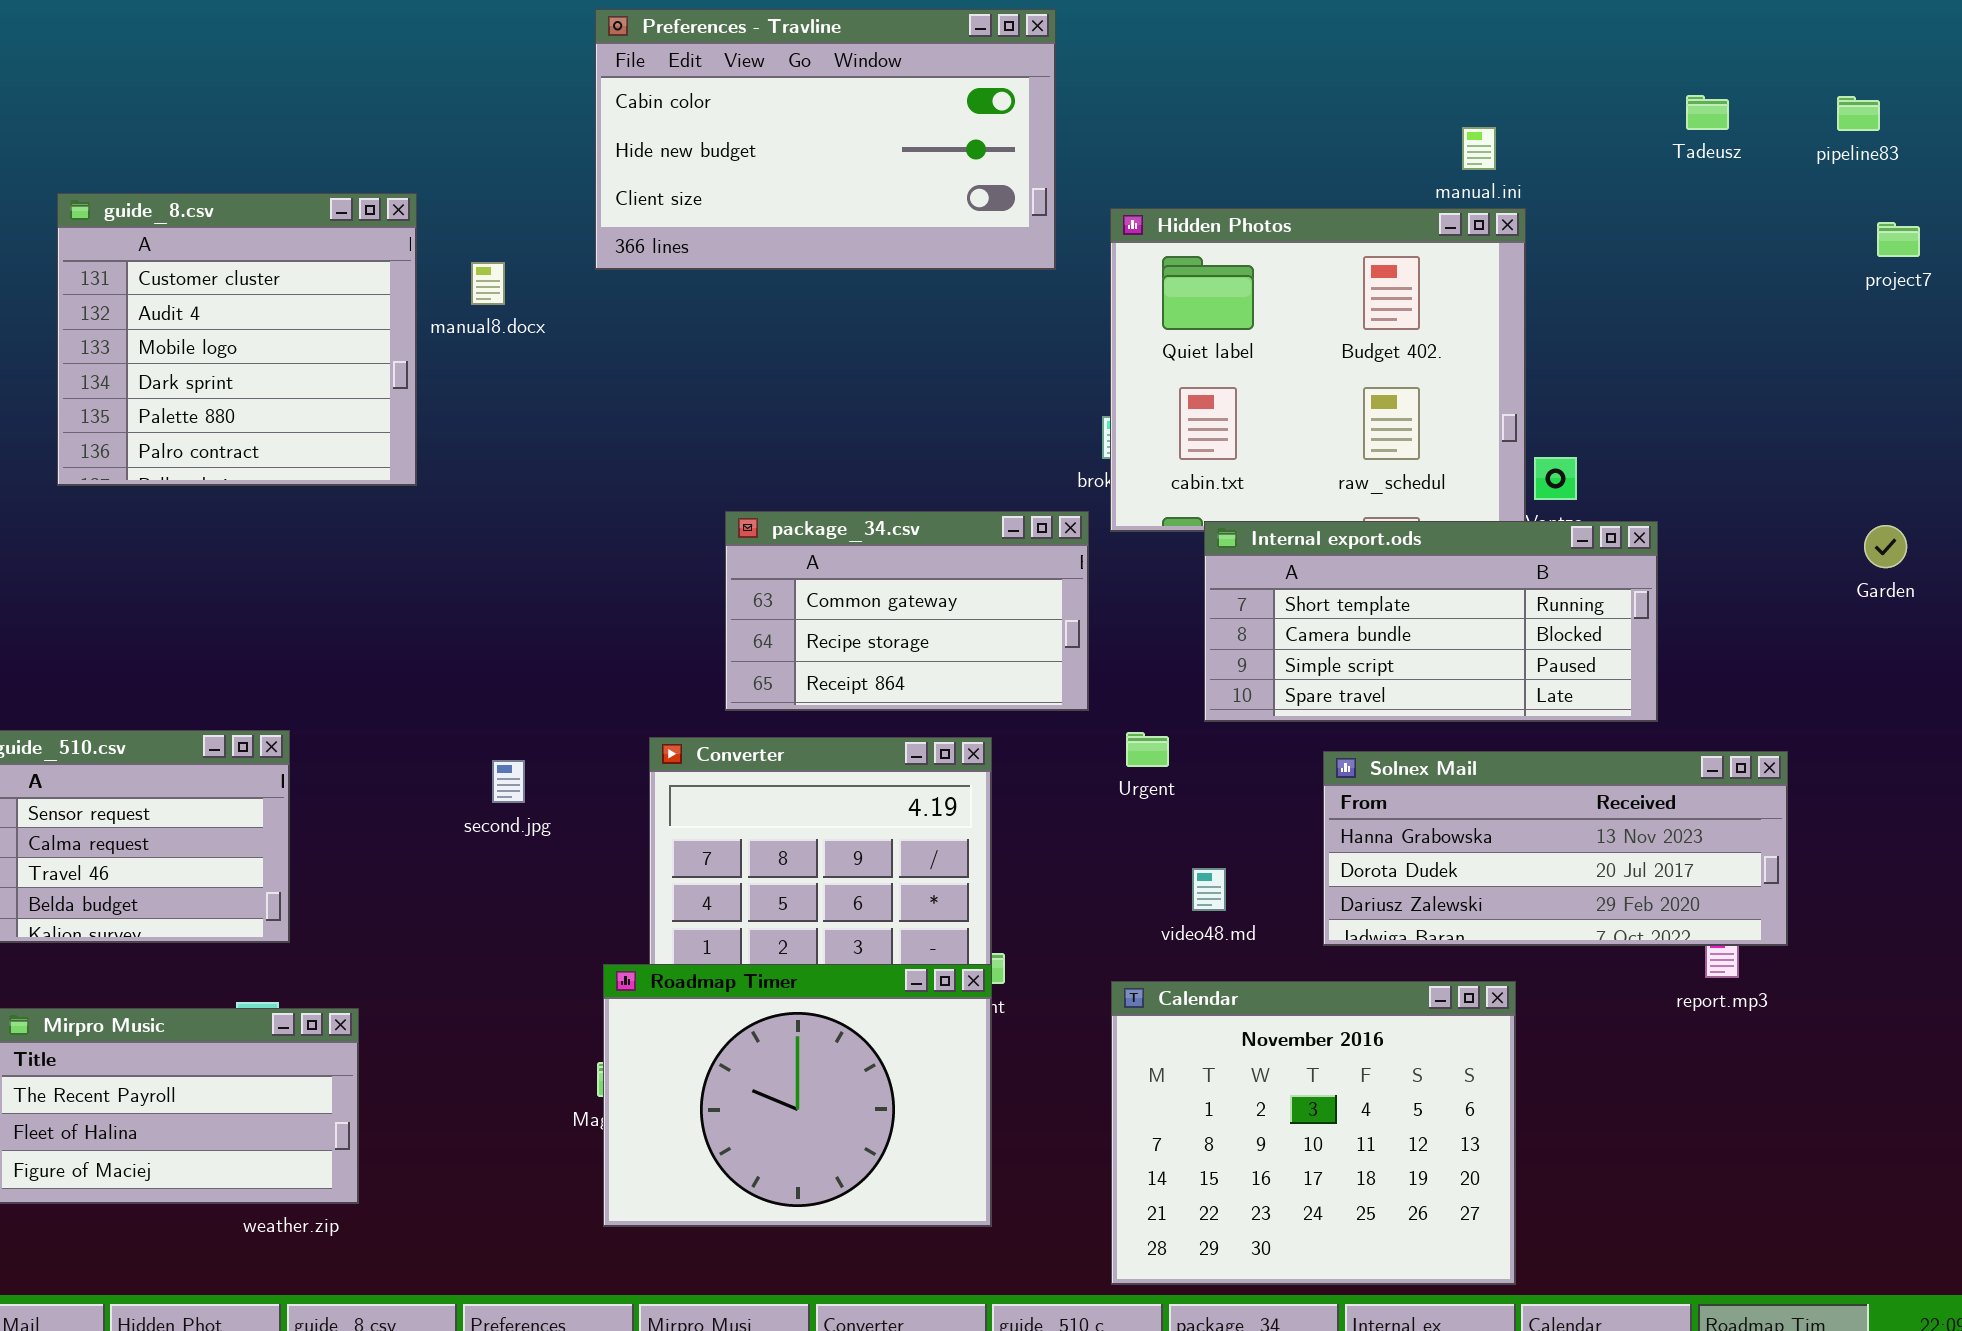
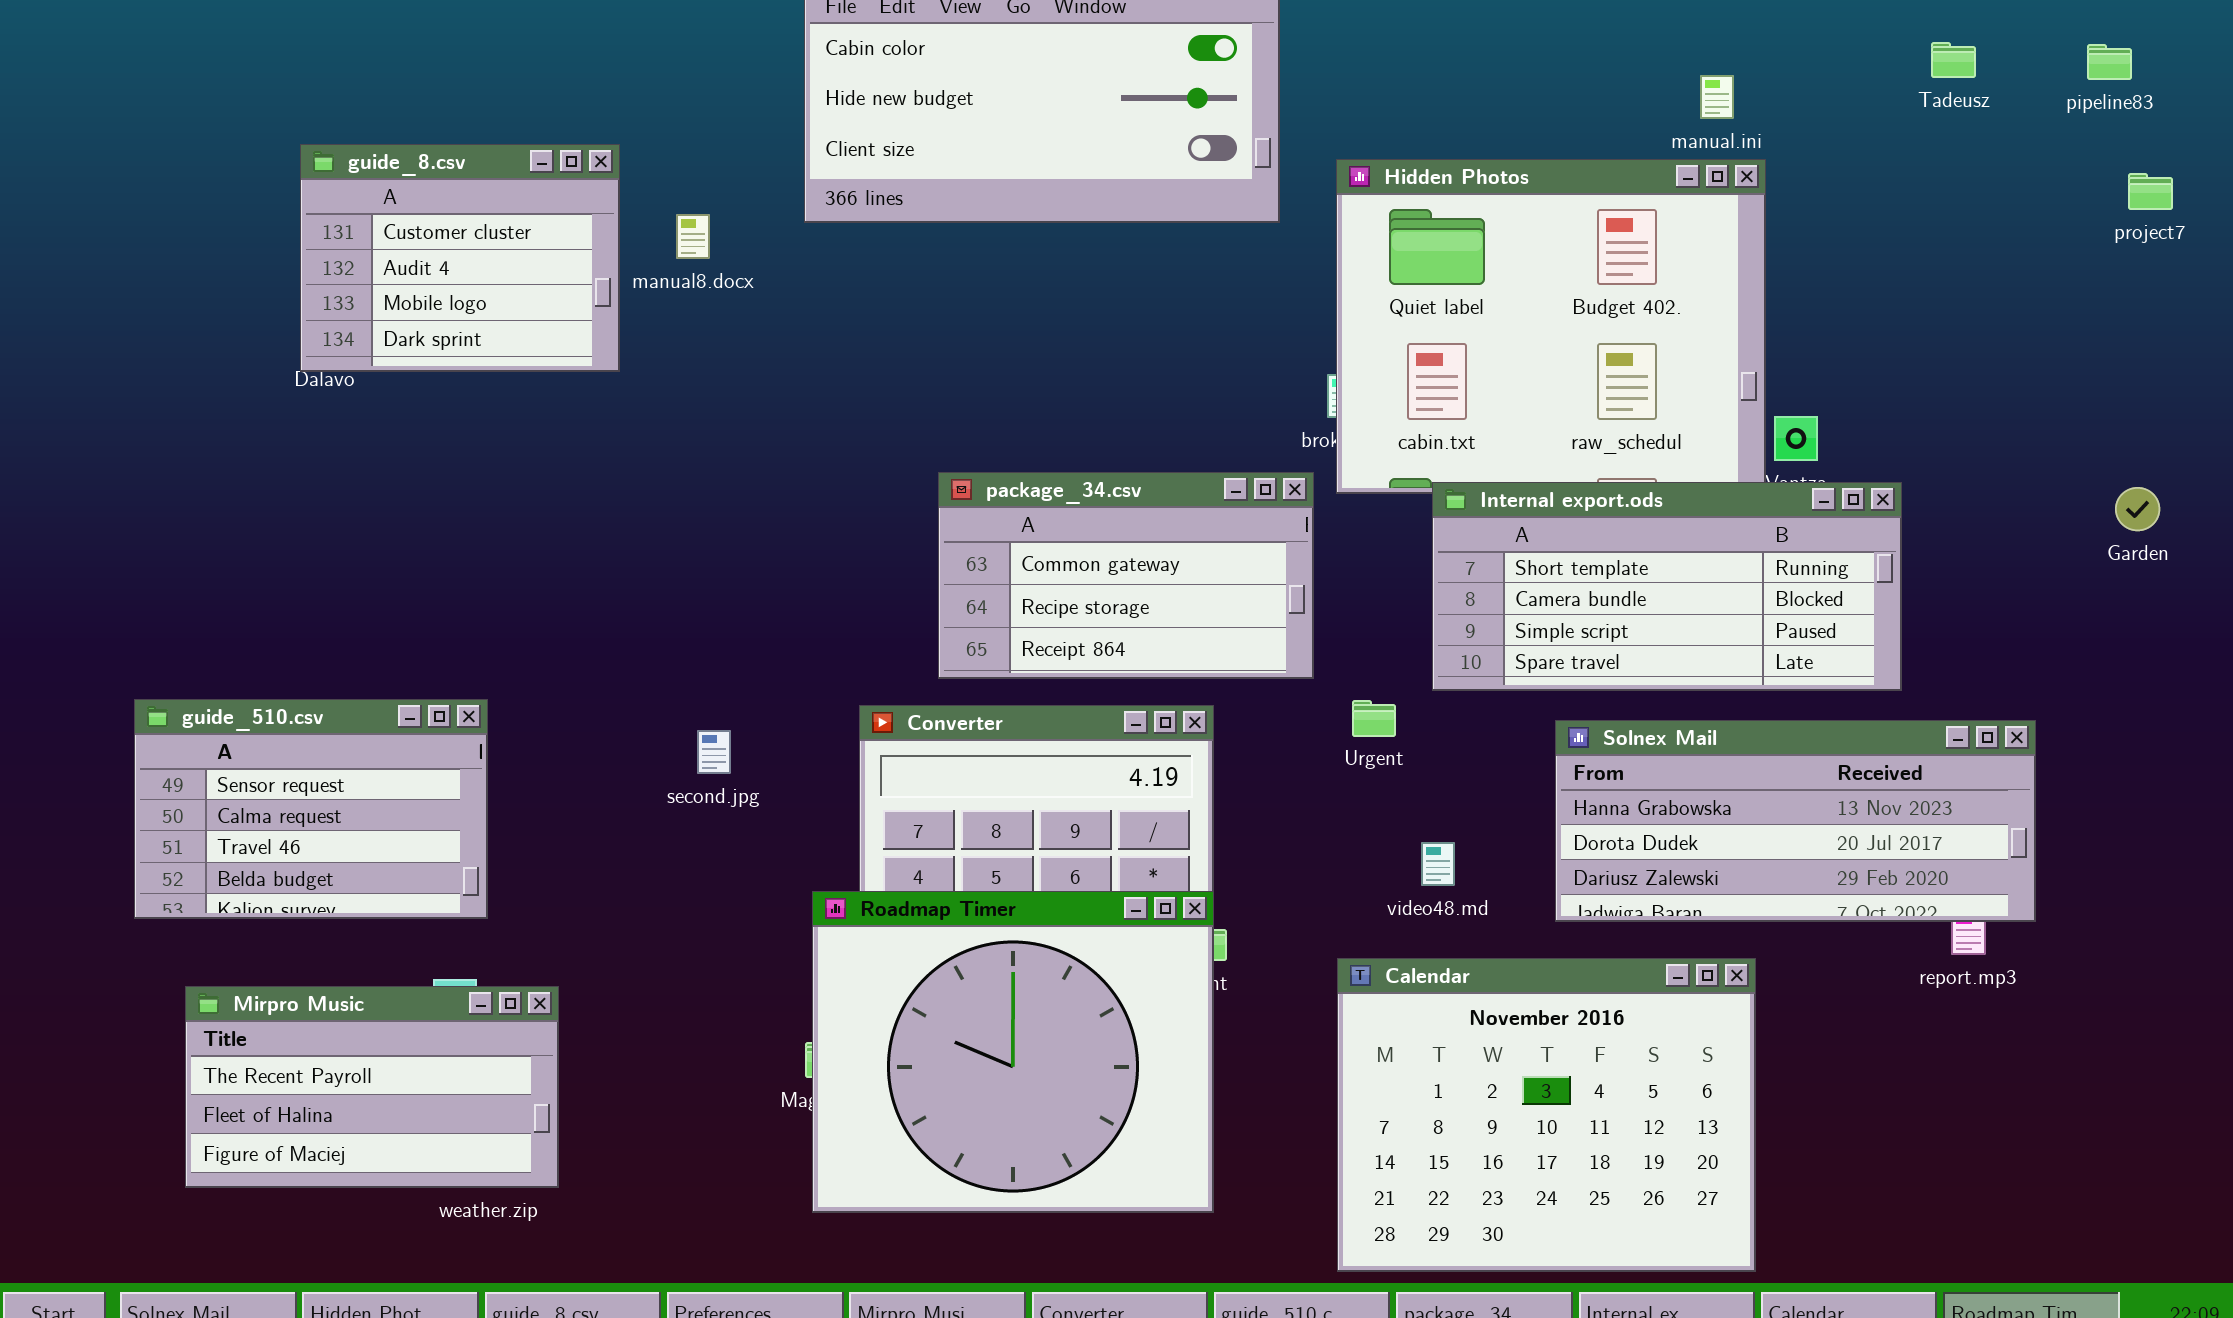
guide_8.csv: [57,193,417,486] -> [300,144,620,372], resized
Roadmap Timer: [603,964,992,1227] -> [812,891,1214,1213], resized

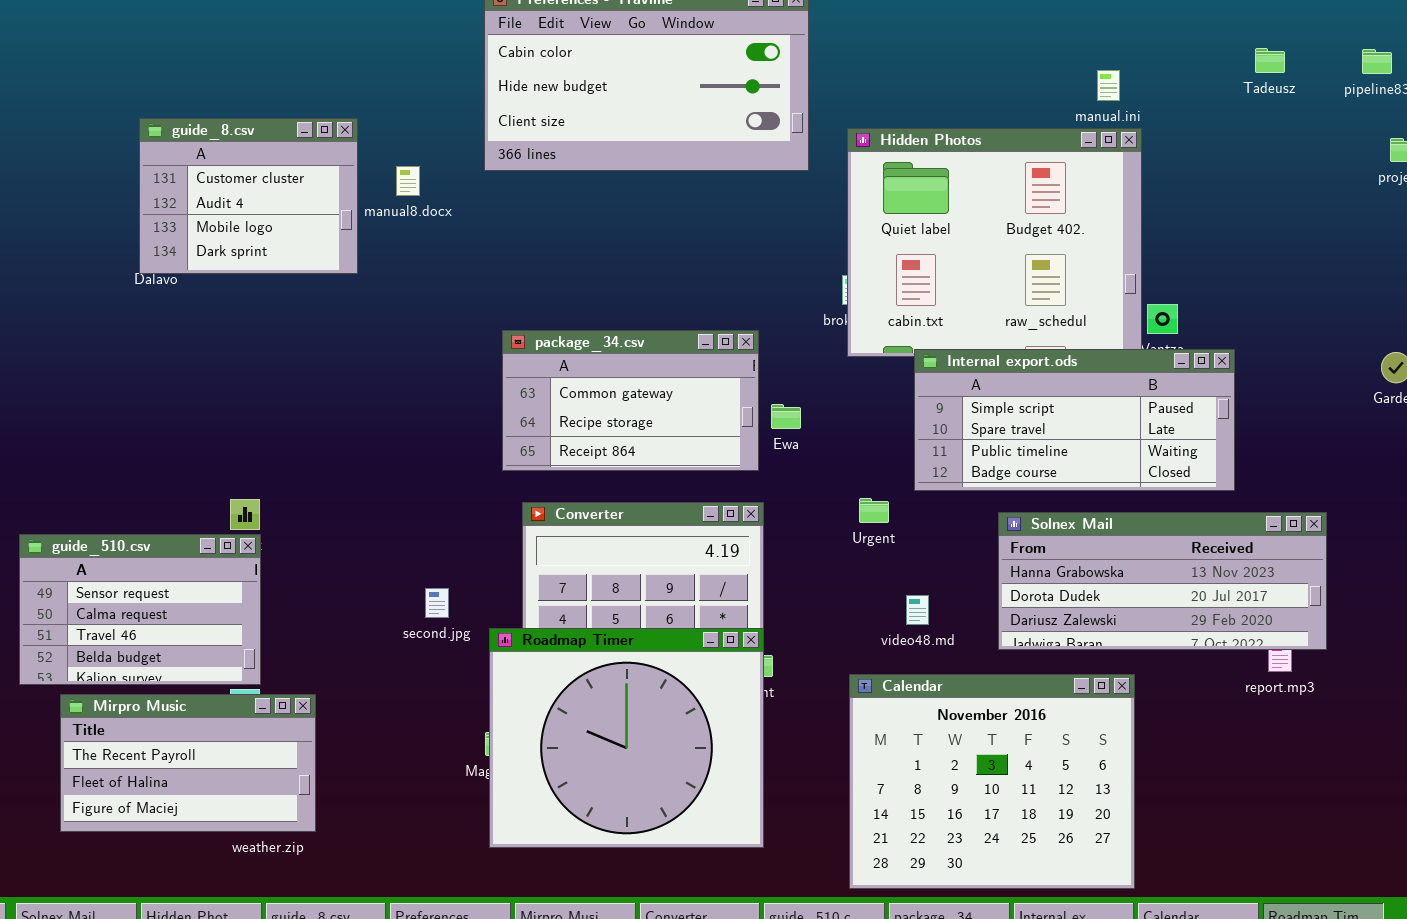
package_34.csv: [938,472,1314,679] -> [502,330,759,471], moved
Internal export.ods: [1432,482,1902,691] -> [914,349,1235,491], scrolled down 2 rows
guide_510.csv: [134,699,488,919] -> [19,534,261,685], moved
second.jpg: [697,730,731,774] -> [425,588,449,618], moved

